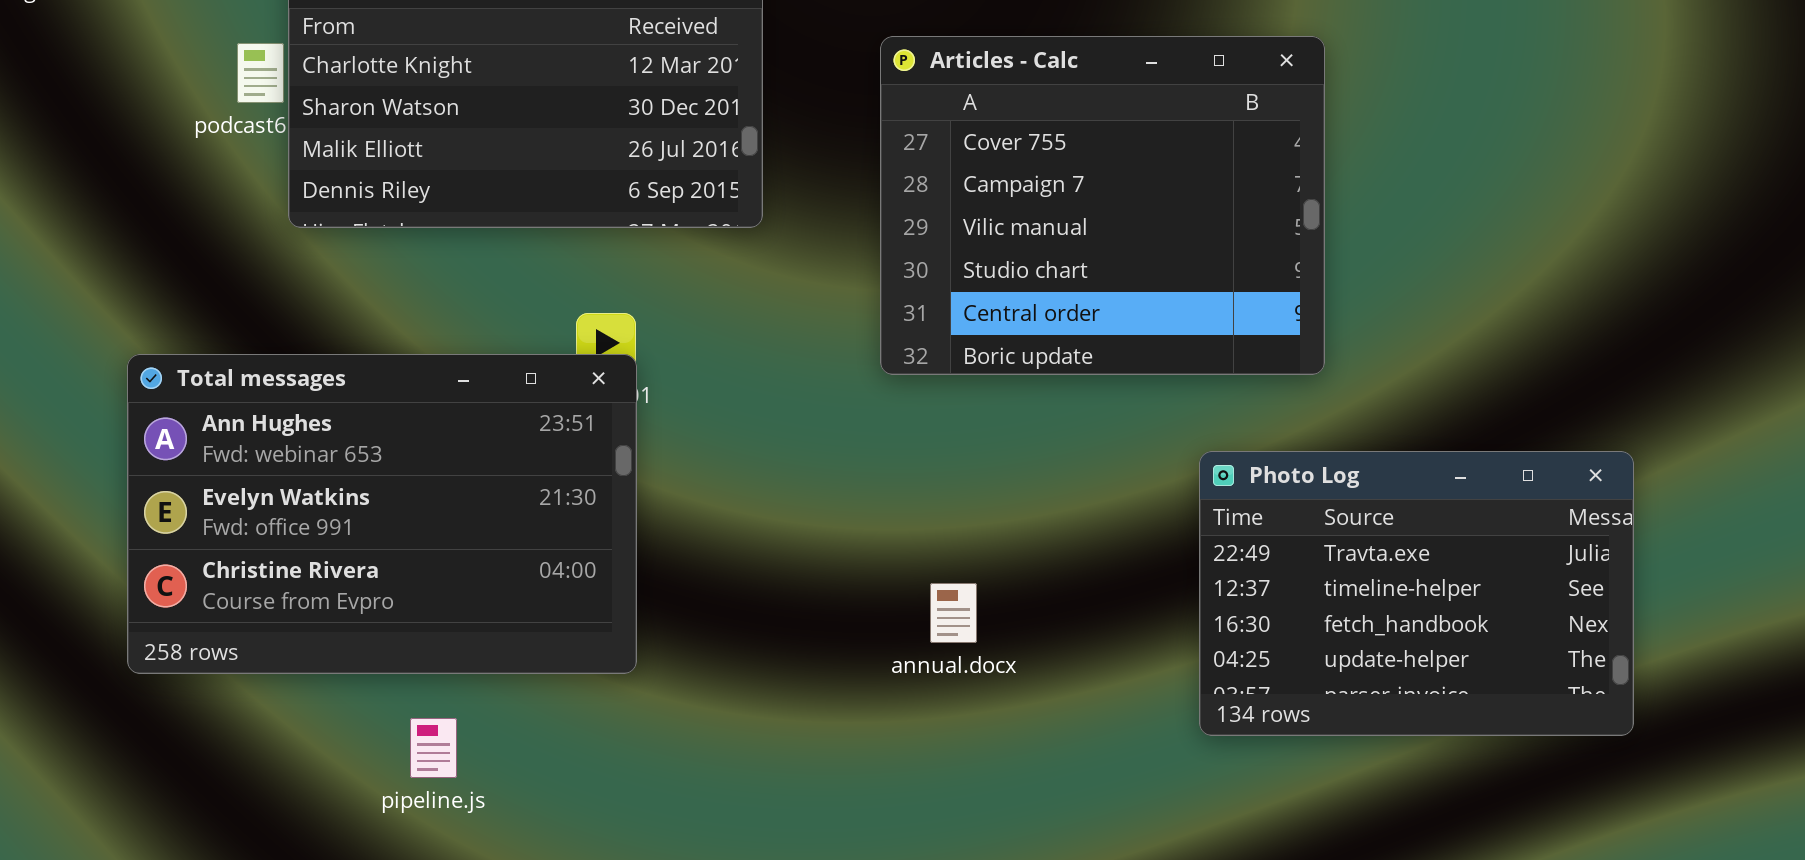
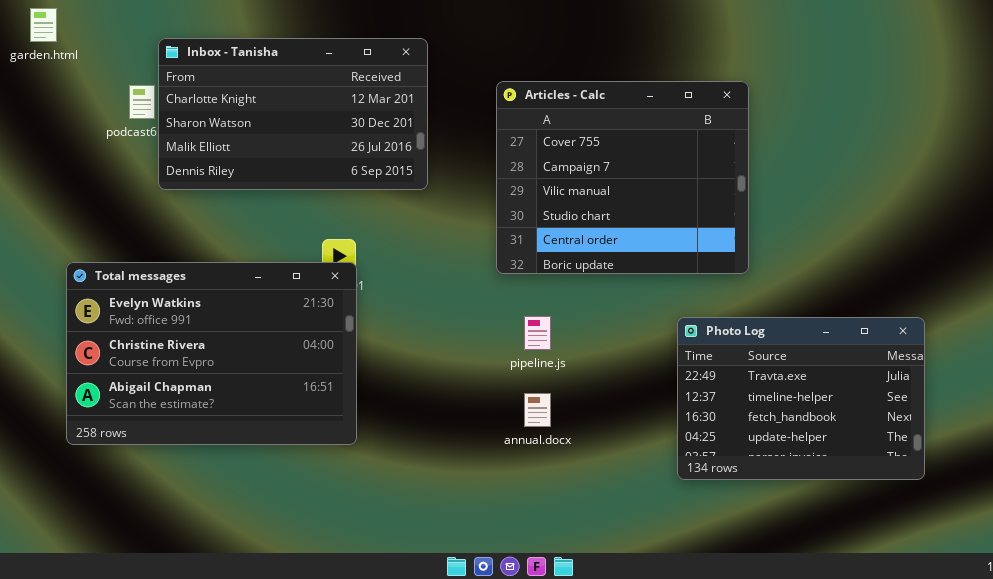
Total messages: [127,354,637,674] -> [66,262,357,445], scrolled down 1 row
pipeline.js: [410,718,457,778] -> [524,316,551,350], moved

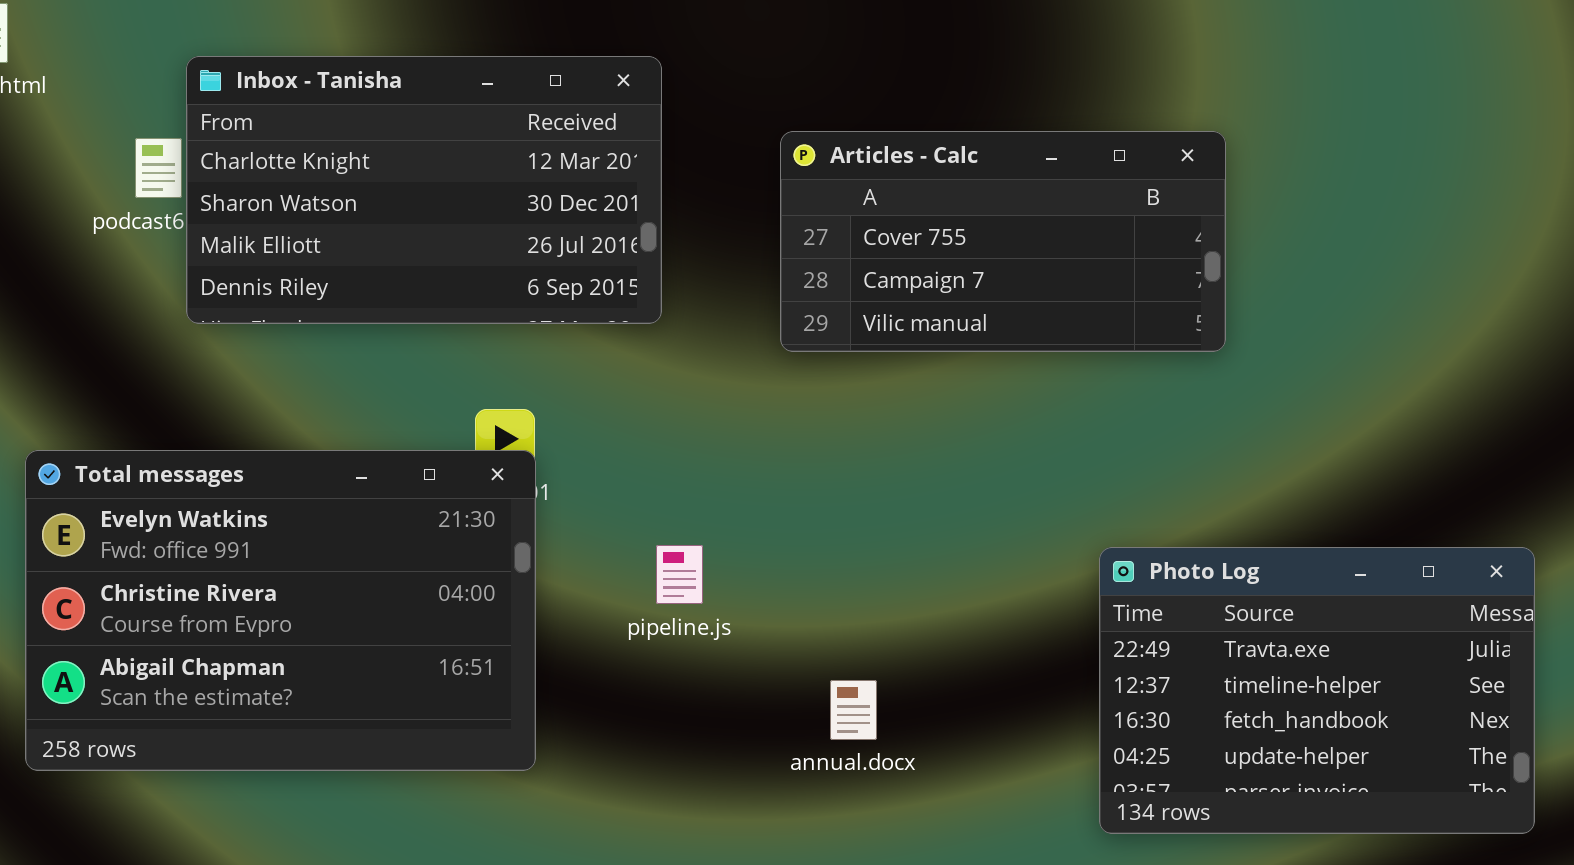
Articles - Calc: [496,81,749,274] -> [780,131,1226,352], resized
pipeline.js: [524,316,551,350] -> [656,545,703,604], moved

